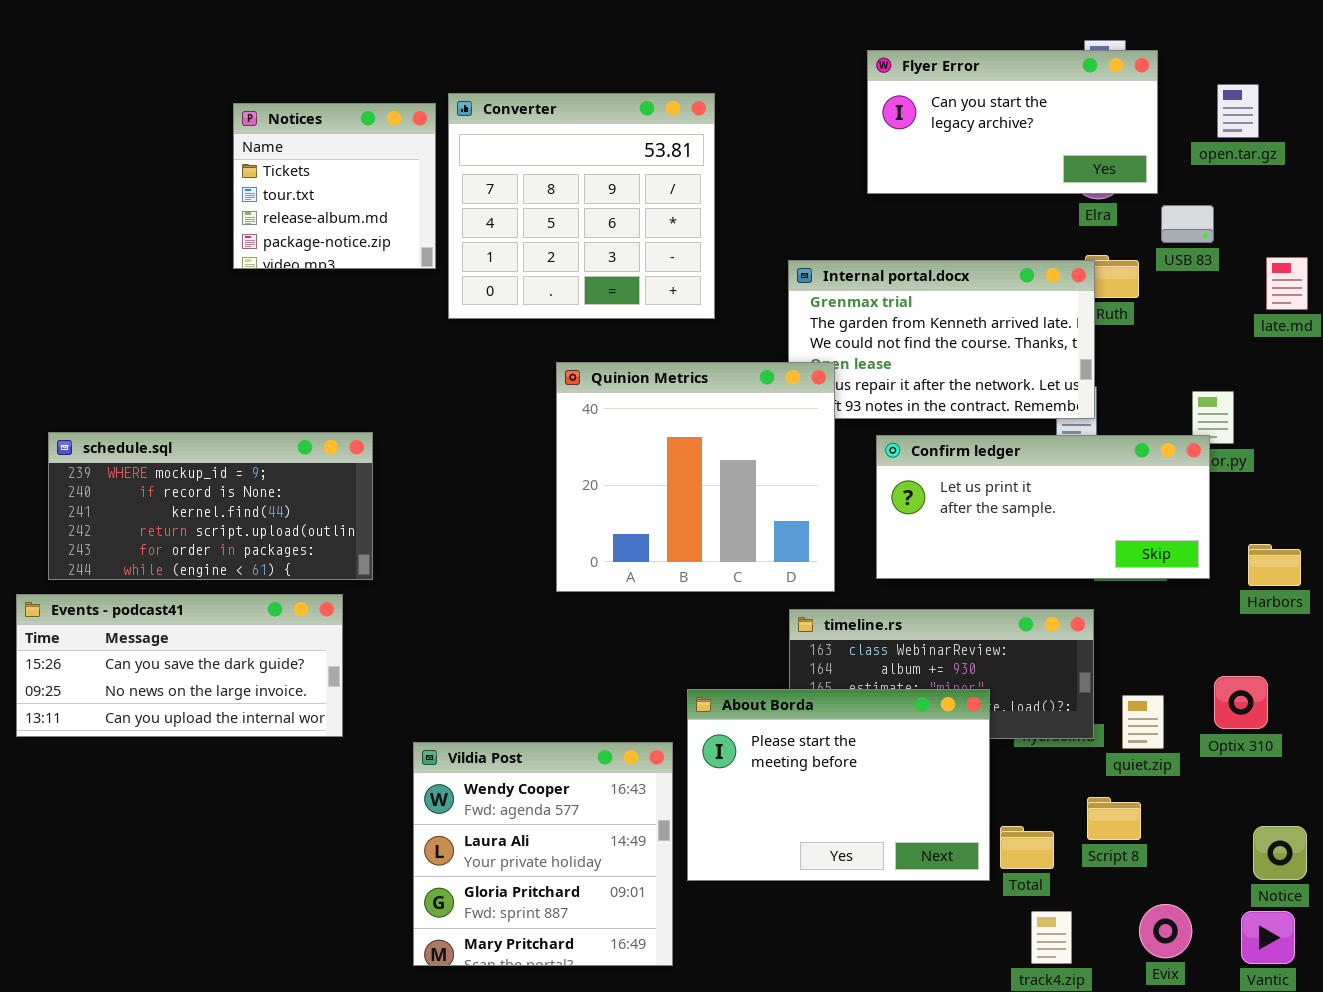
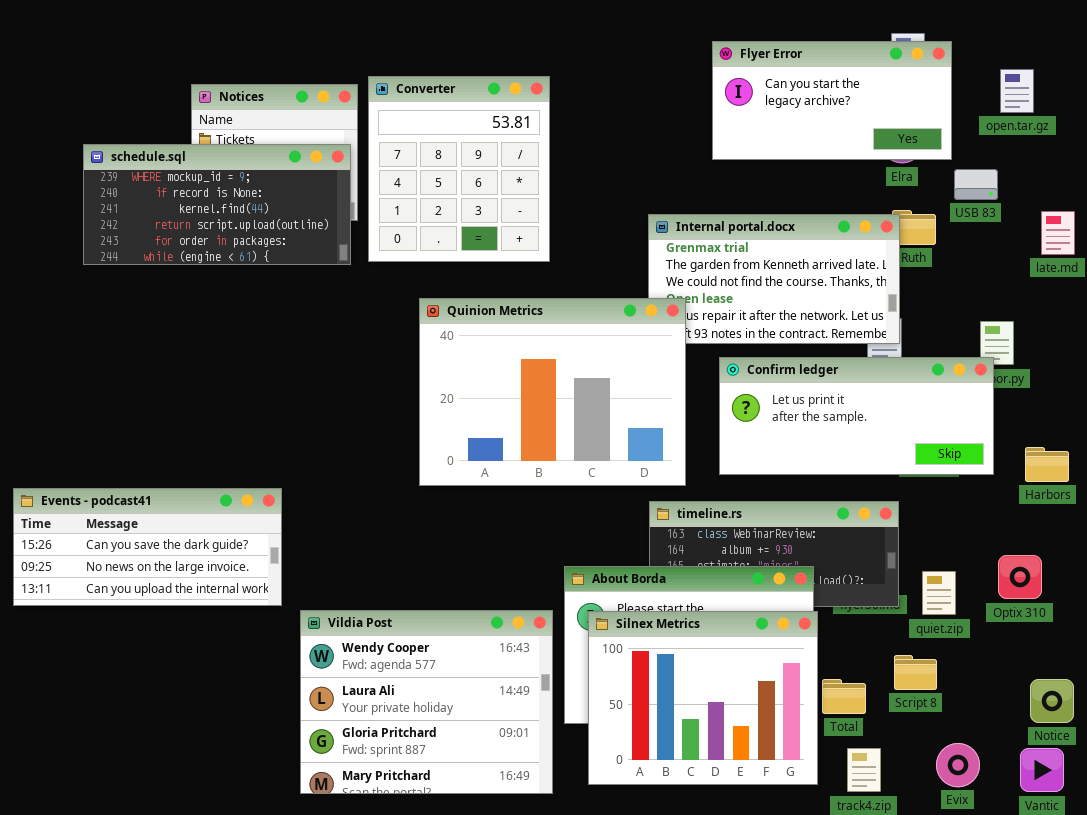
Converter: [448,93,715,319] -> [368,76,550,262], resized
Quinion Metrics: [556,362,835,592] -> [419,298,686,486], resized
schedule.sql: [48,432,373,580] -> [83,144,351,265], moved
Vildia Post: [413,742,673,966] -> [300,610,553,794], resized
Silnex Metrics: none -> [588,611,818,785], opened

